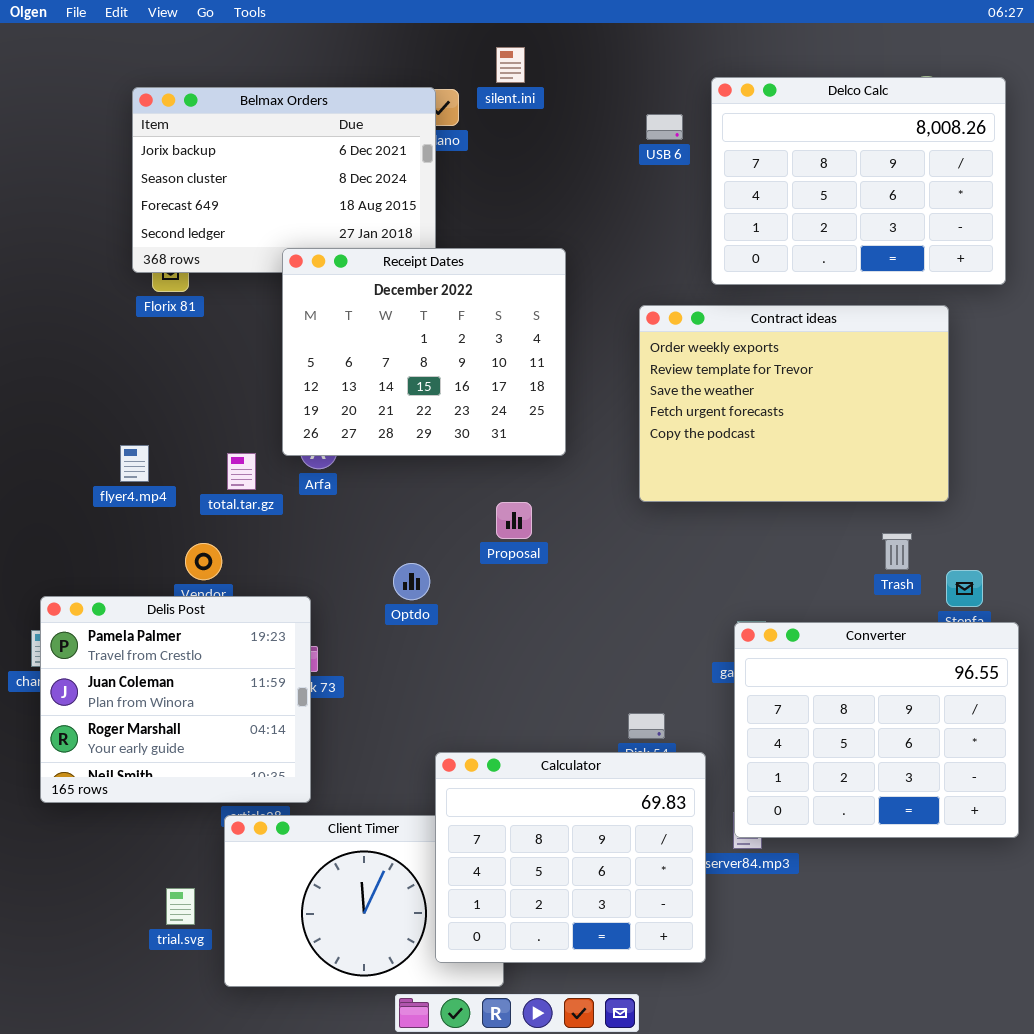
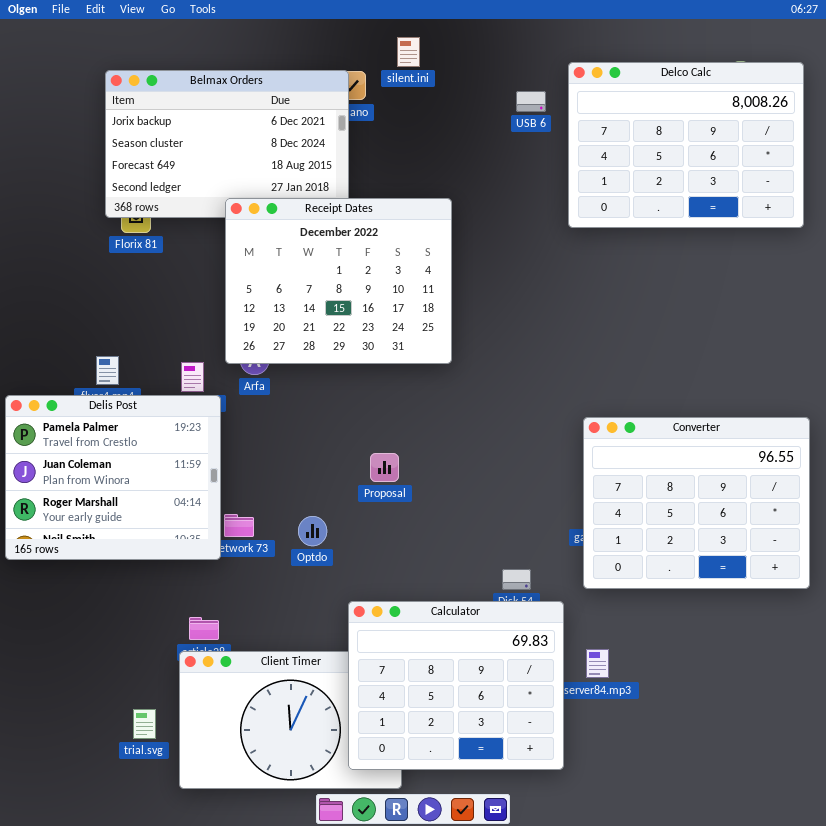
Contract ideas: [639,305,949,502] -> none, closed
Proposal: [496,502,532,539] -> [370,453,399,482], moved
Optdo: [393,563,430,600] -> [298,516,327,546], moved
Delis Post: [40,596,311,803] -> [5,395,221,560], moved
Converter: [734,622,1019,838] -> [583,417,810,589], moved

